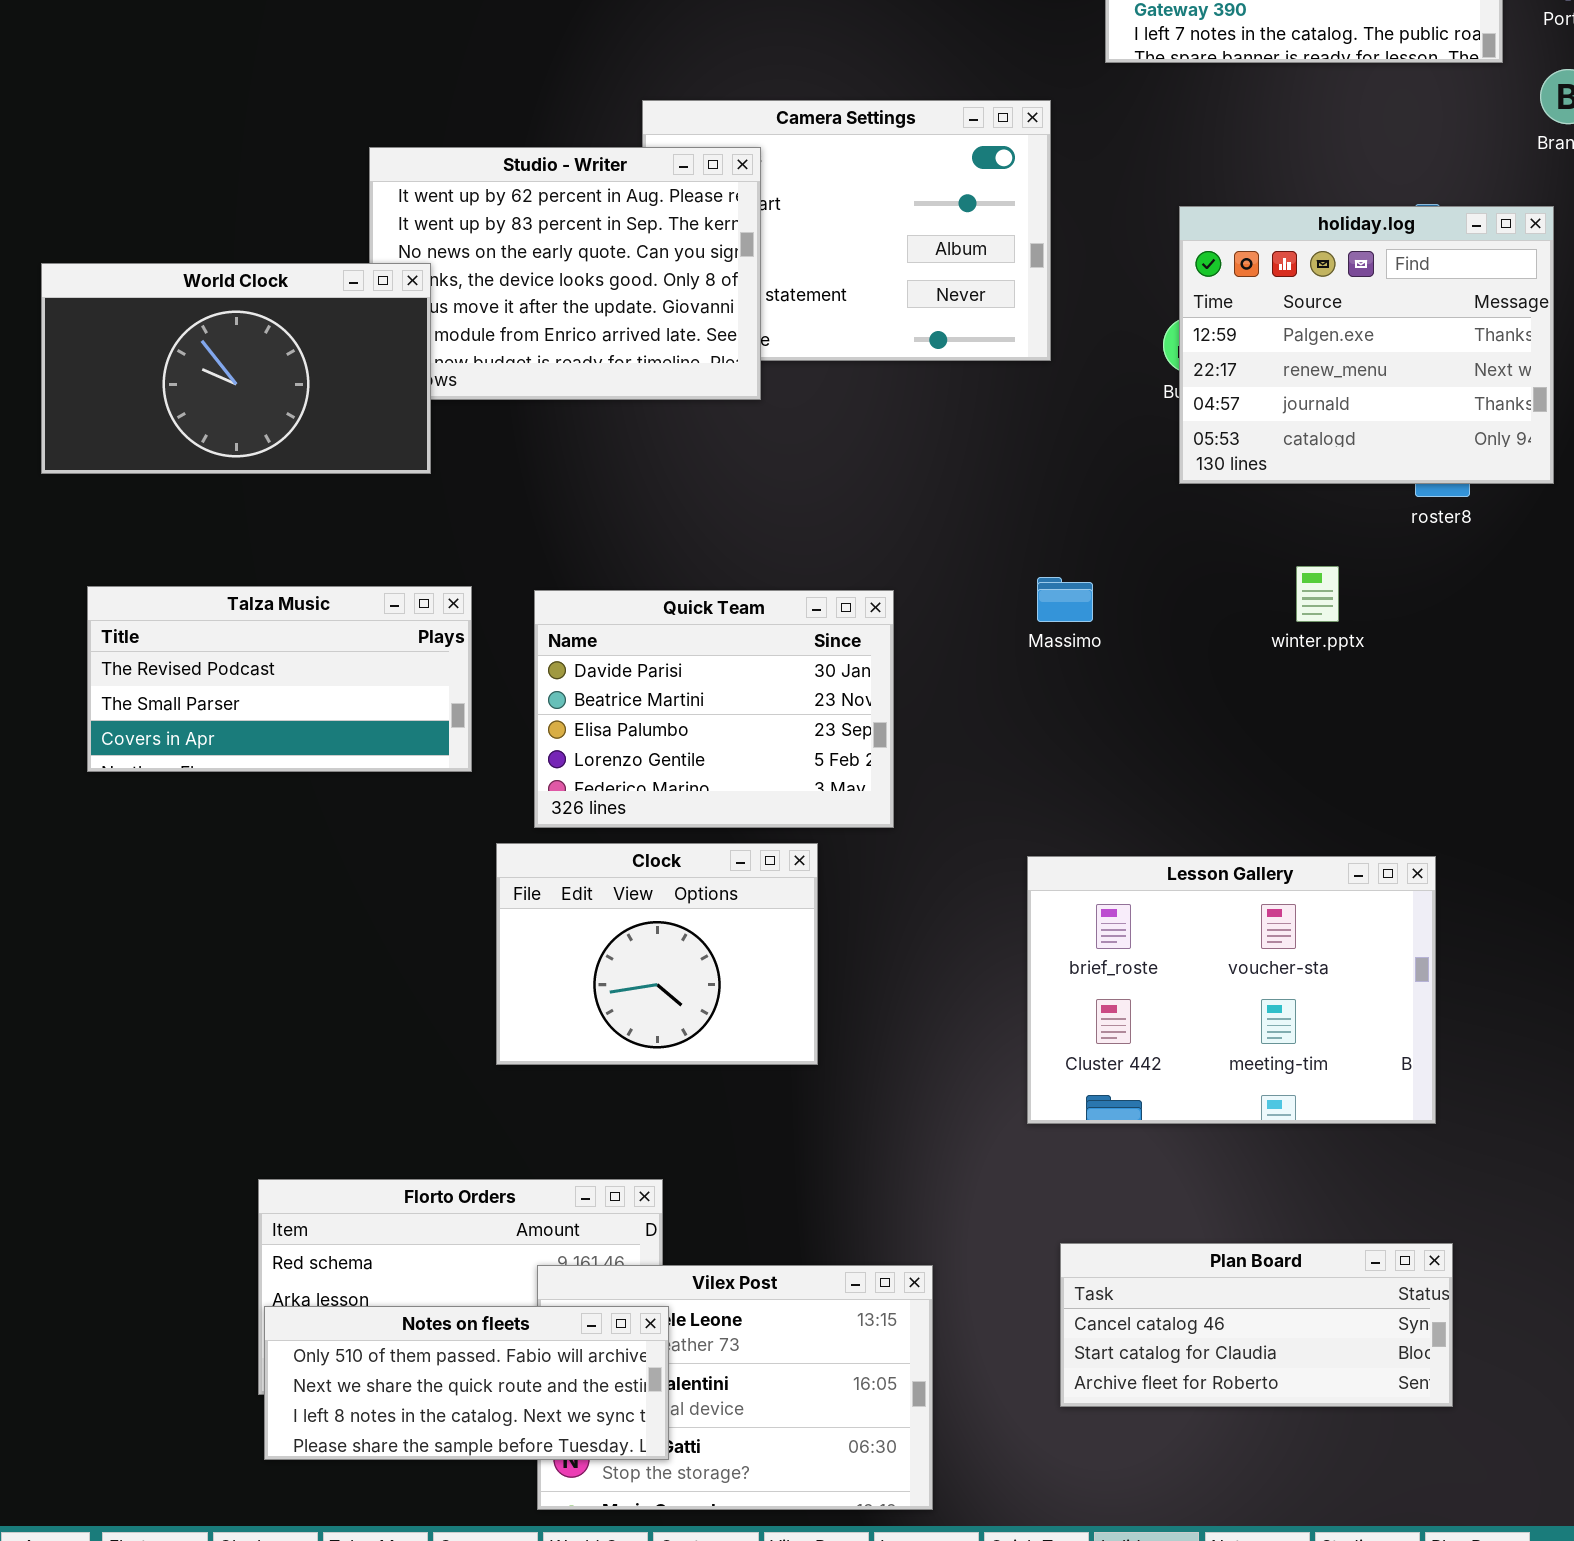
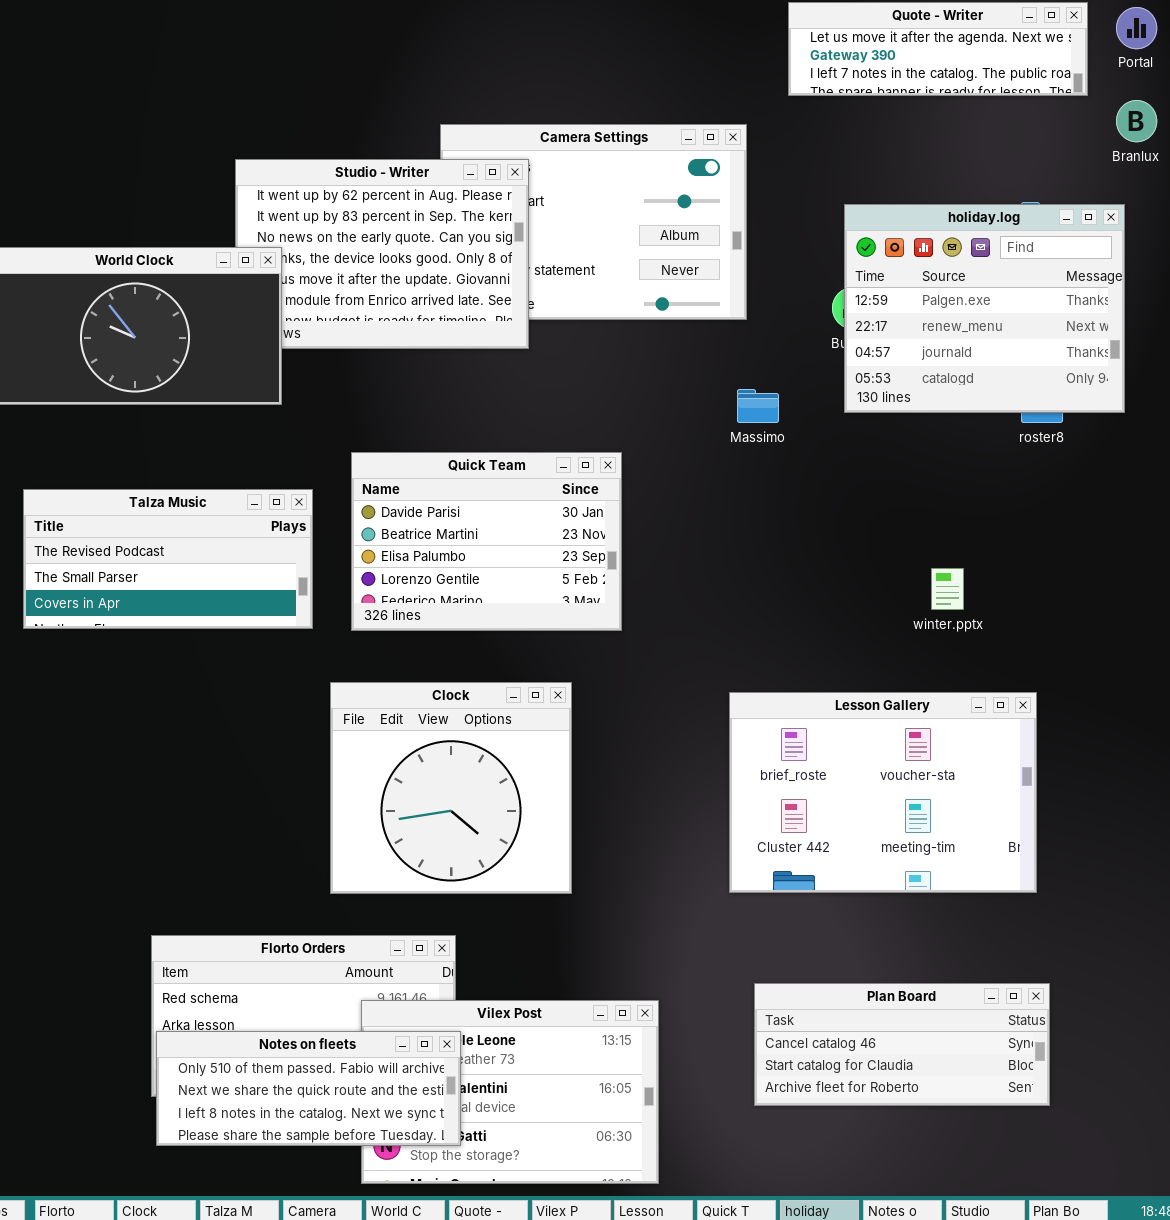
winter.pptx: [1296,566,1339,622] -> [931,568,964,610], moved
Massimo: [1037,577,1093,622] -> [737,389,779,423], moved
Quick Team: [534,590,894,828] -> [351,452,622,631], moved
Clock: [496,843,818,1065] -> [330,682,572,894], resized

